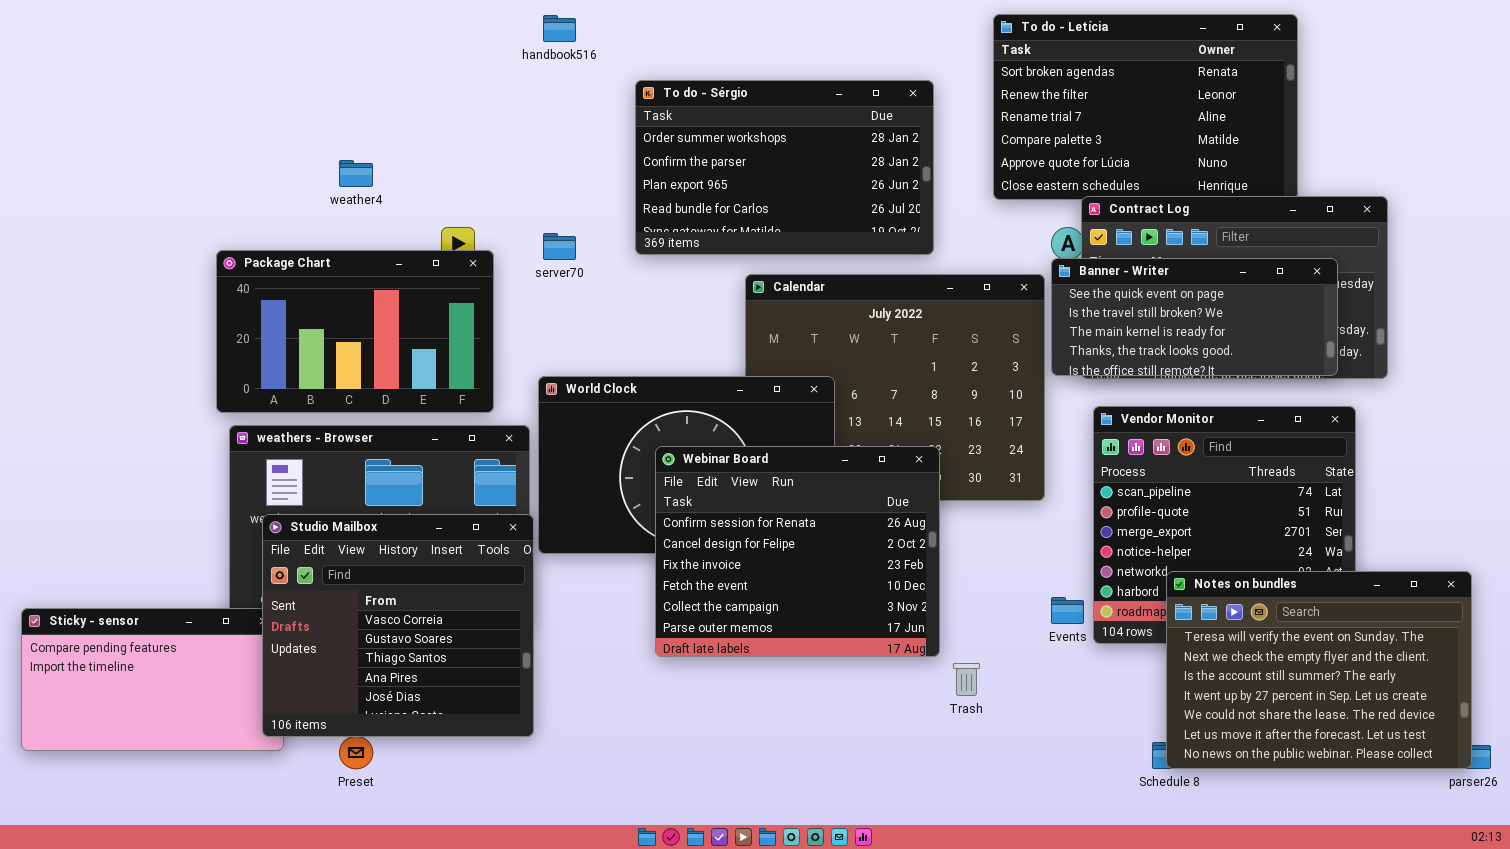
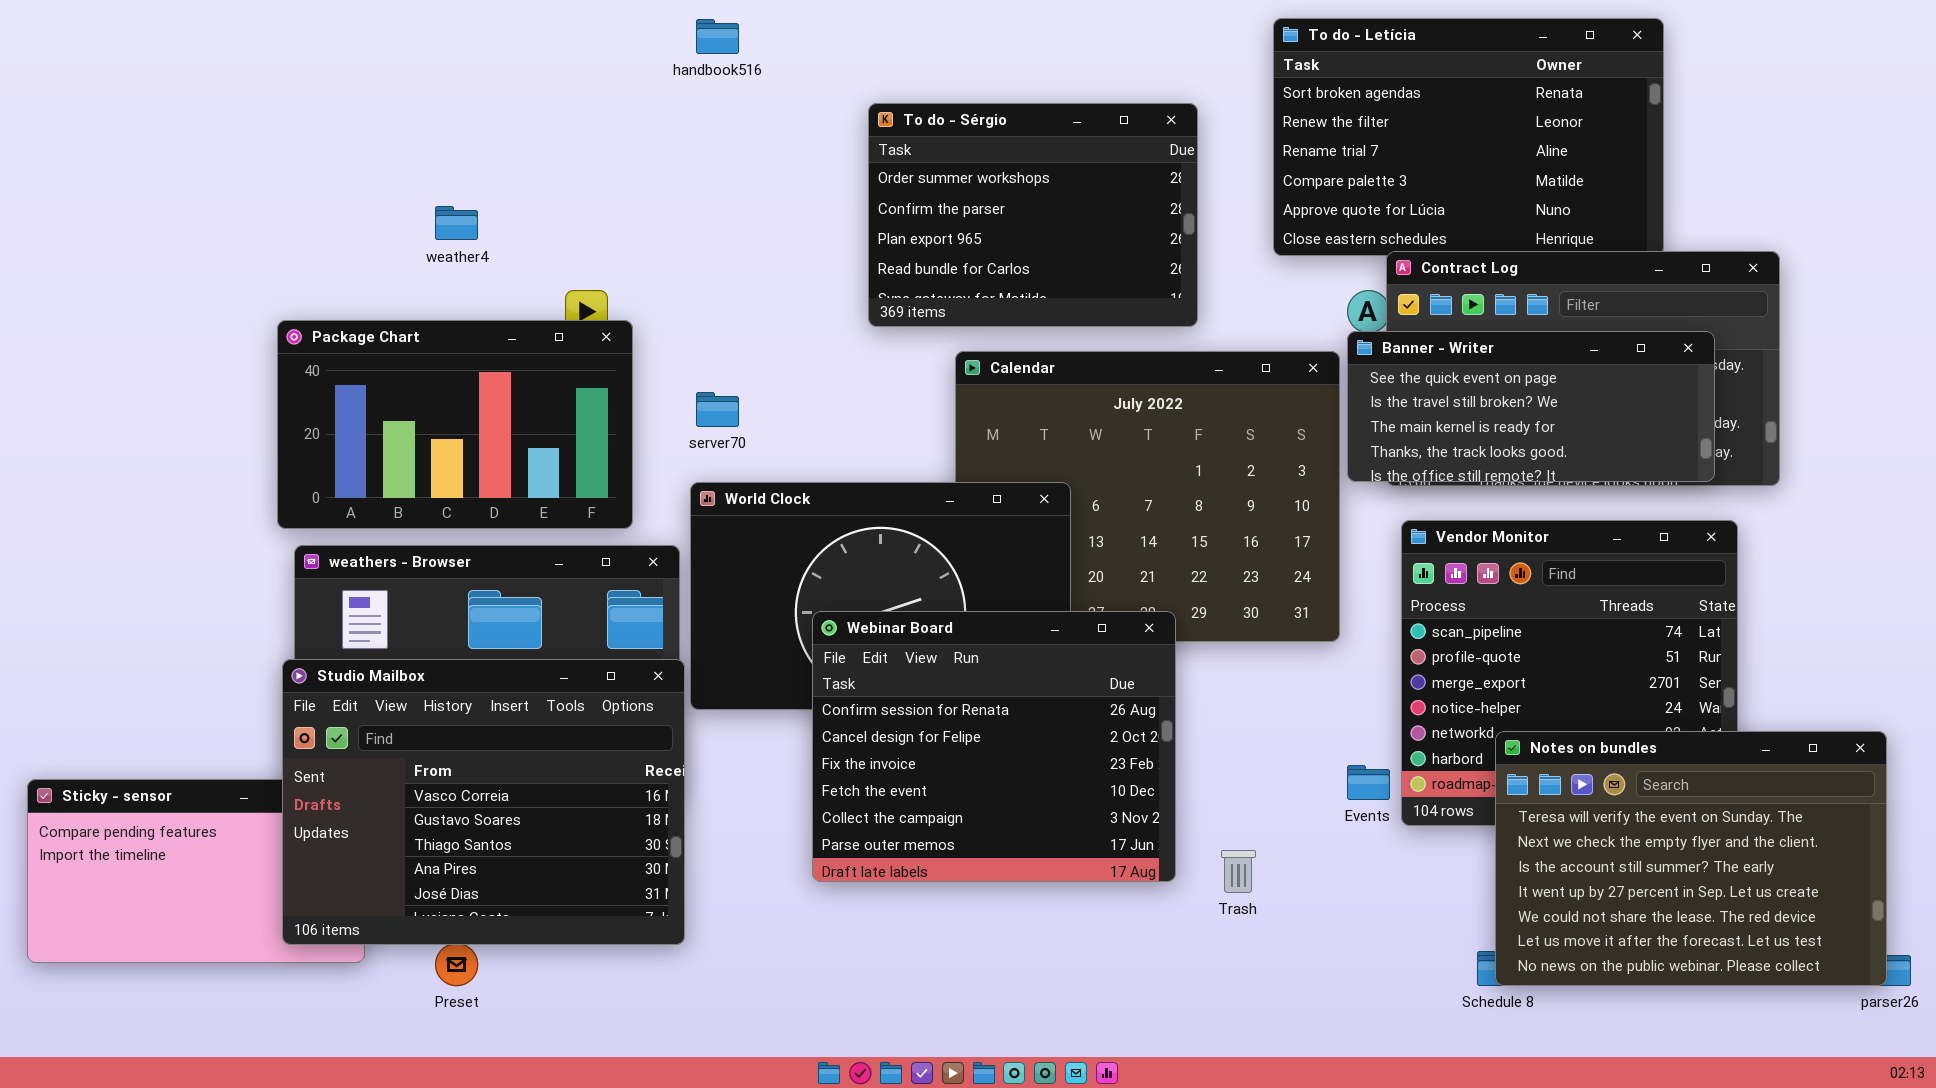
To do - Sérgio: [635,80,934,255] -> [868,103,1198,327], resized
server70: [543,233,576,260] -> [696,392,739,427], moved
Webinar Board: [655,446,940,657] -> [812,611,1176,882], moved
Studio Mailbox: [262,514,534,737] -> [282,659,685,945], resized

